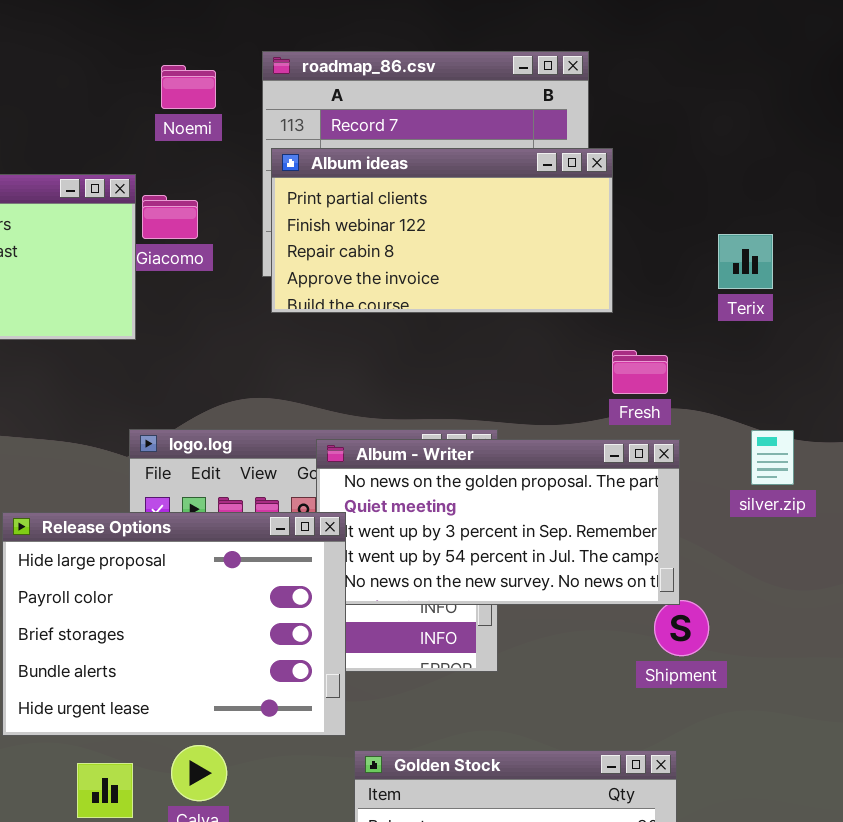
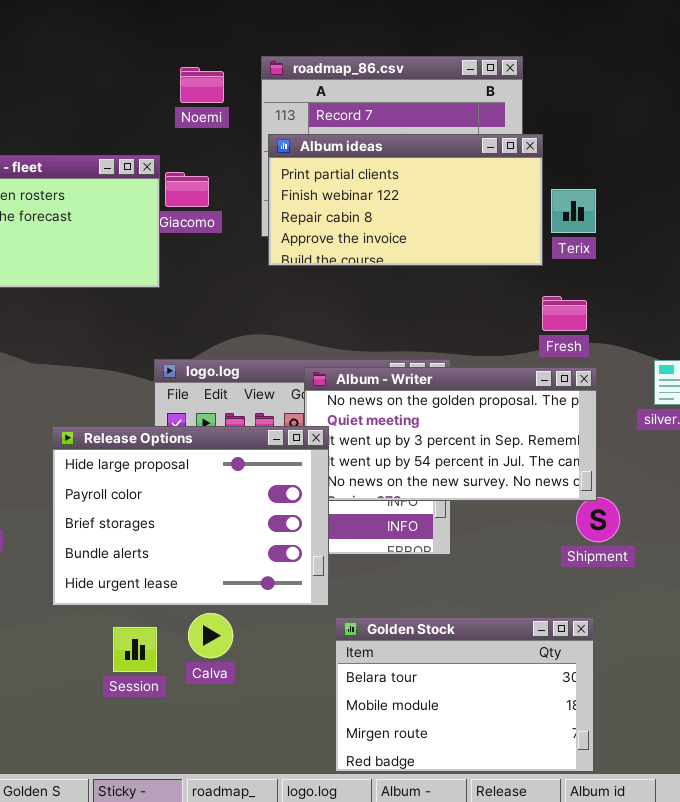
Terix: [718,234,773,289] -> [551,189,596,233], moved

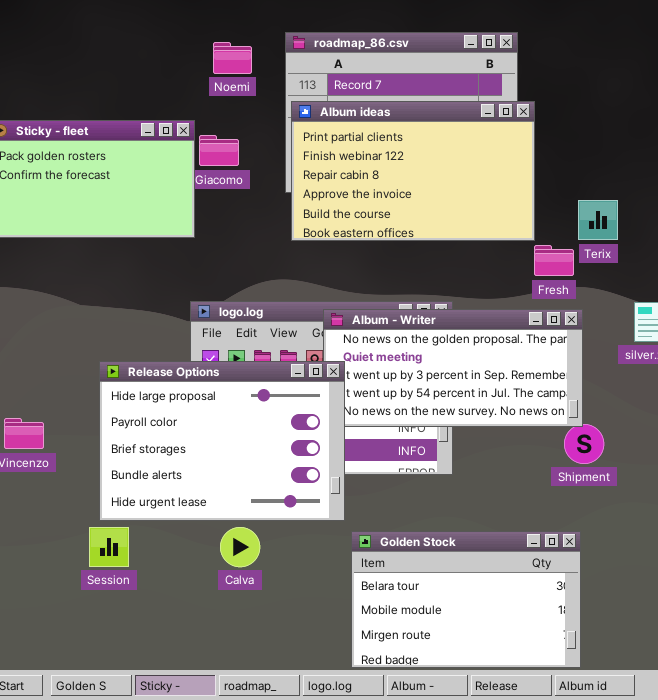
Album ideas: [268,134,543,266] -> [291,101,535,241], resized
Terix: [551,189,596,233] -> [578,200,618,240], moved
Session: [113,627,157,672] -> [89,527,129,567], moved

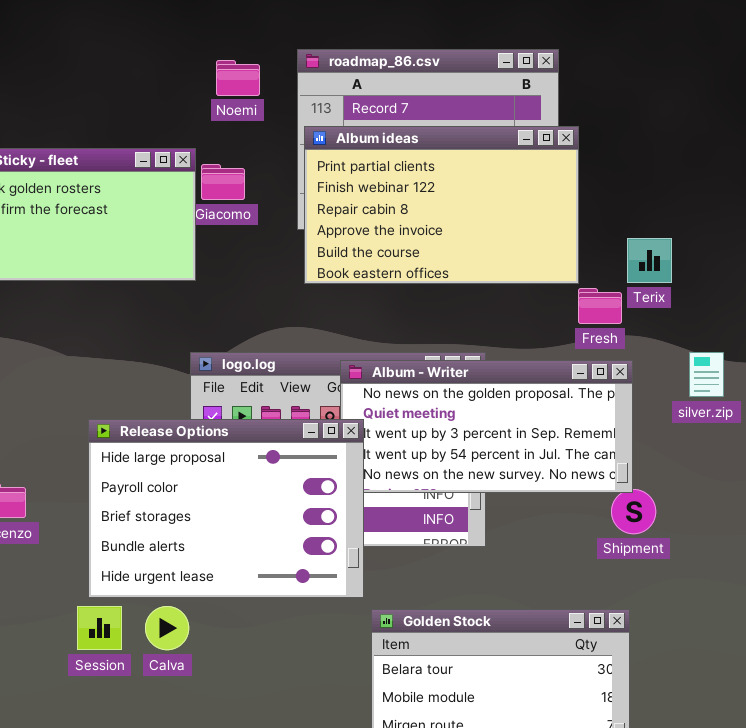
Calva: [220,527,260,567] -> [145,606,189,650], moved

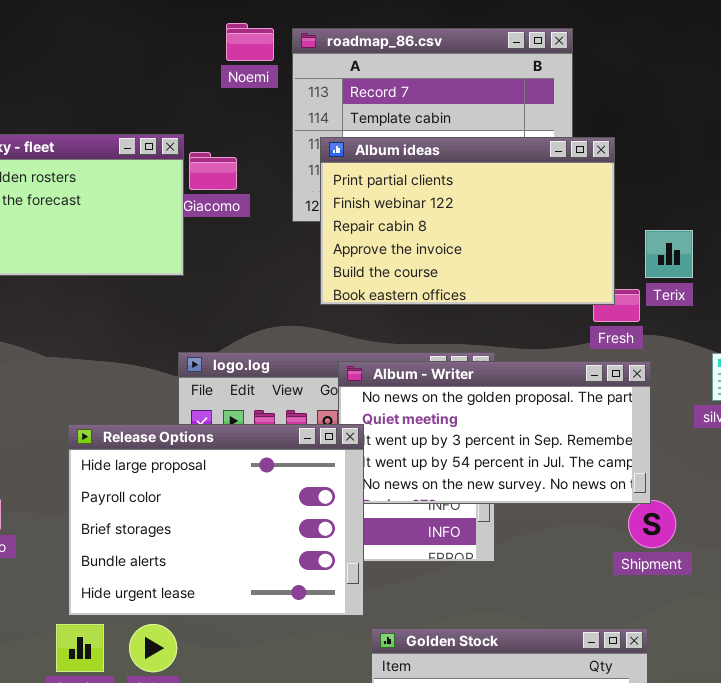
Noemi: [216,60,260,96] -> [226,23,274,61], moved
Album ideas: [304,126,579,284] -> [320,137,615,305], moved

